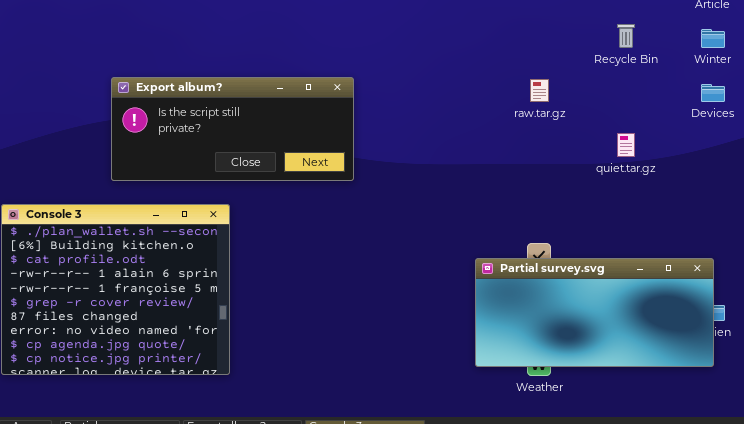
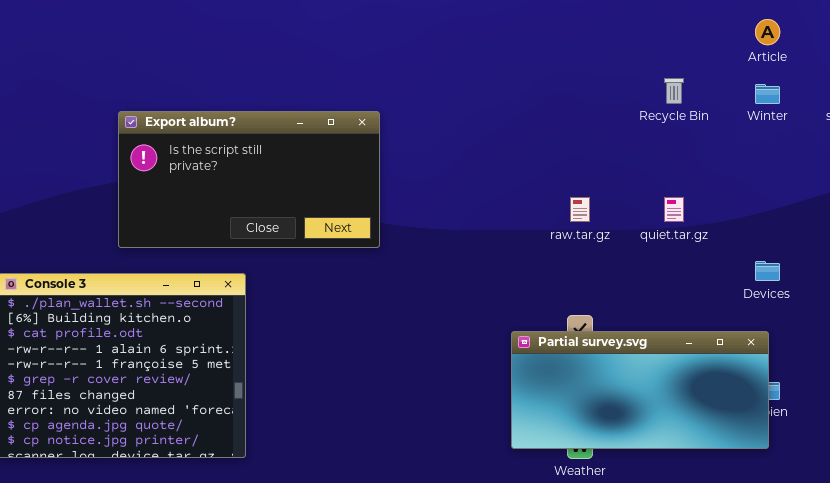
Export album?: [111,77,354,181] -> [118,111,380,248], resized
raw.tar.gz: [530,79,549,102] -> [570,197,590,222], moved
Devices: [701,84,725,102] -> [755,261,780,281], moved

